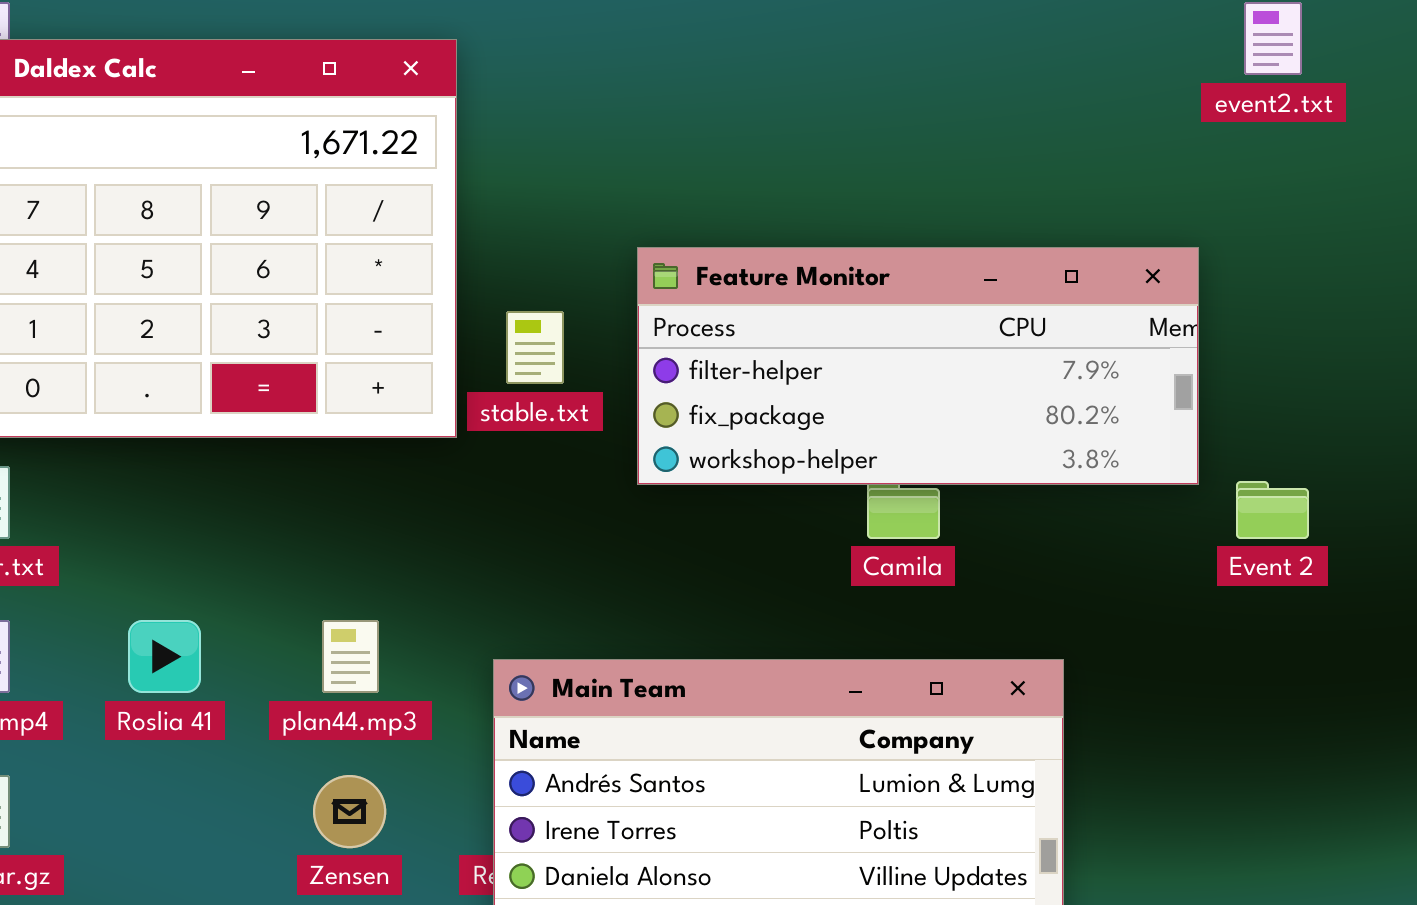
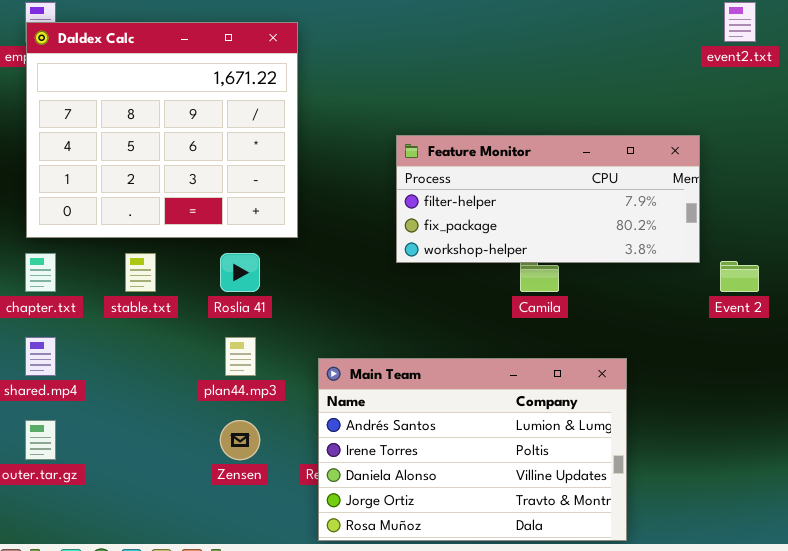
stable.txt: [506,311,564,384] -> [125,253,156,292], moved
Roslia 41: [128,620,201,693] -> [220,253,260,292], moved

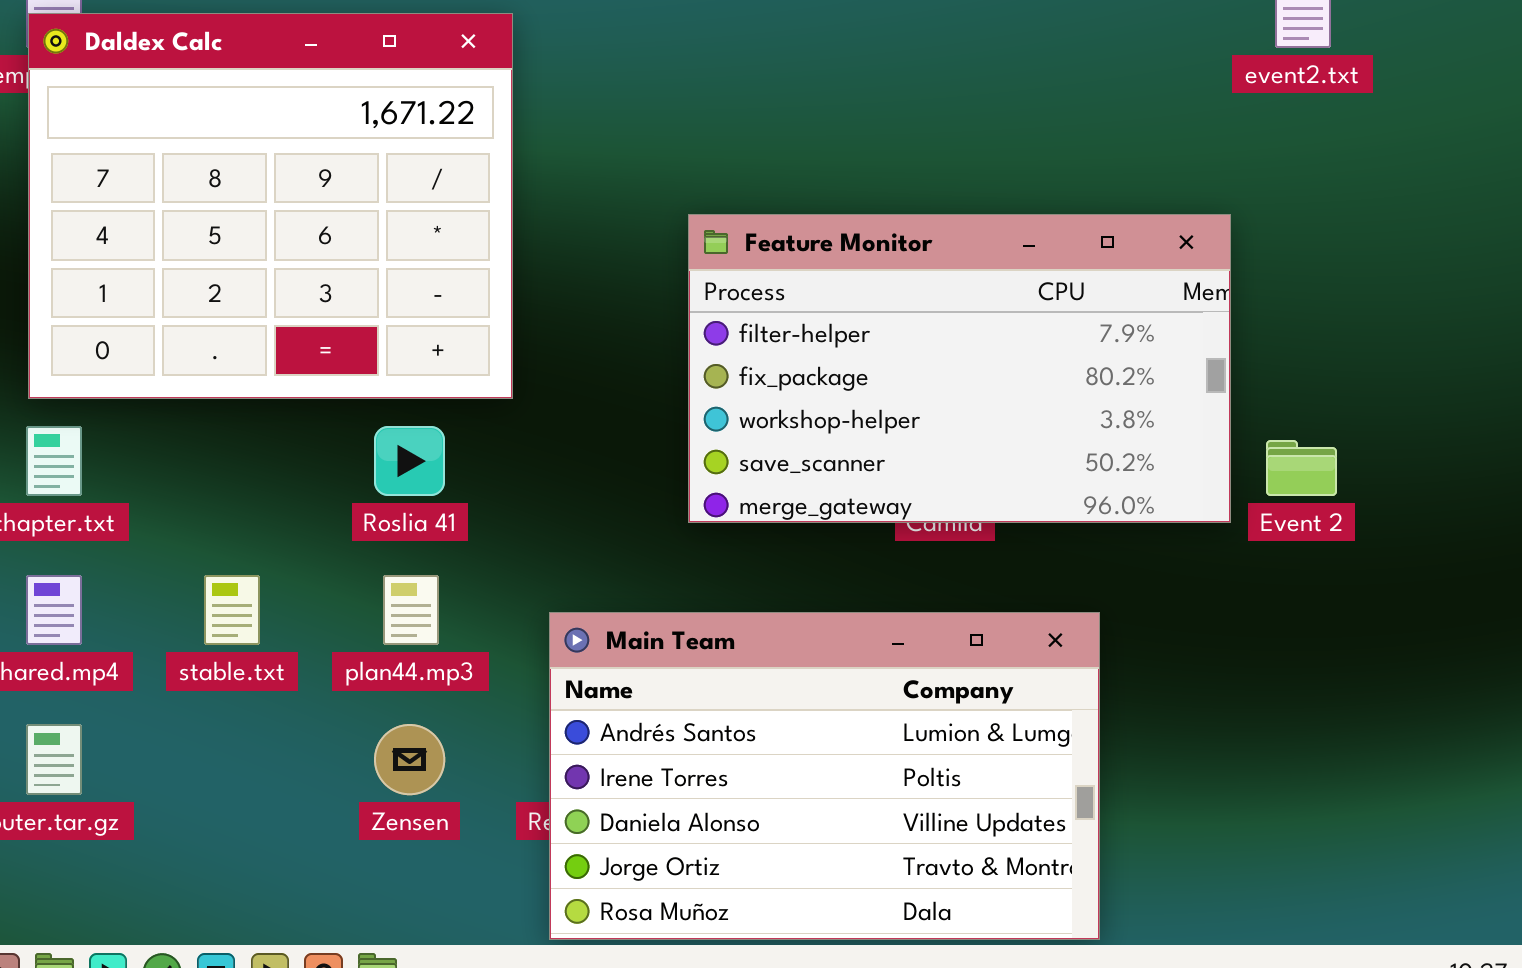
Feature Monitor: [396,135,700,263] -> [688,214,1231,523], resized
stable.txt: [125,253,156,292] -> [204,575,260,645], moved

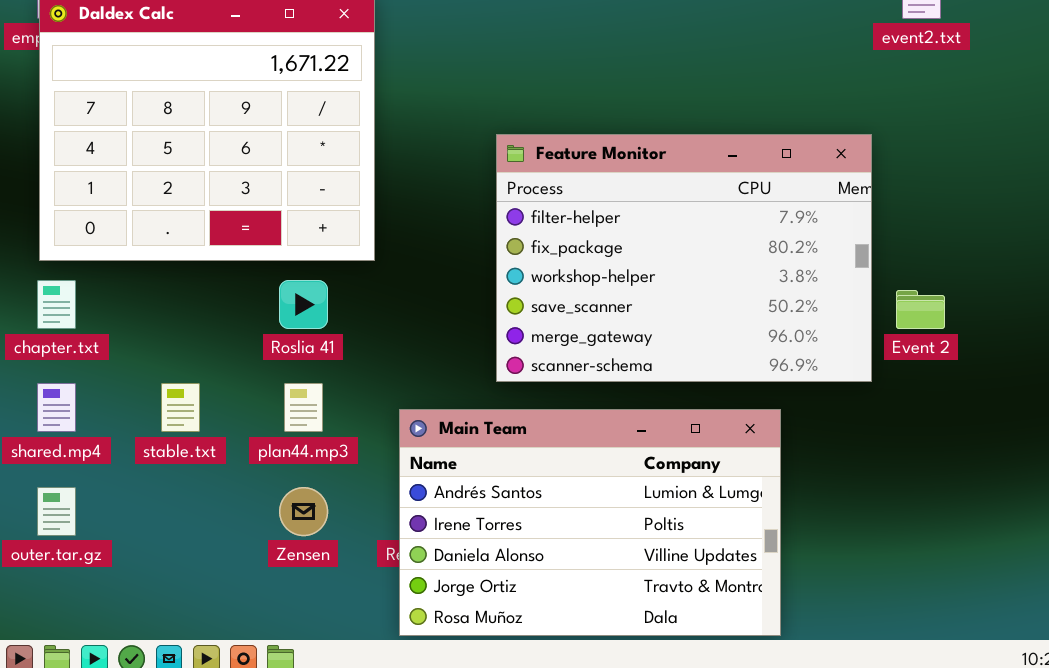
Feature Monitor: [688,214,1231,523] -> [496,134,872,382], resized

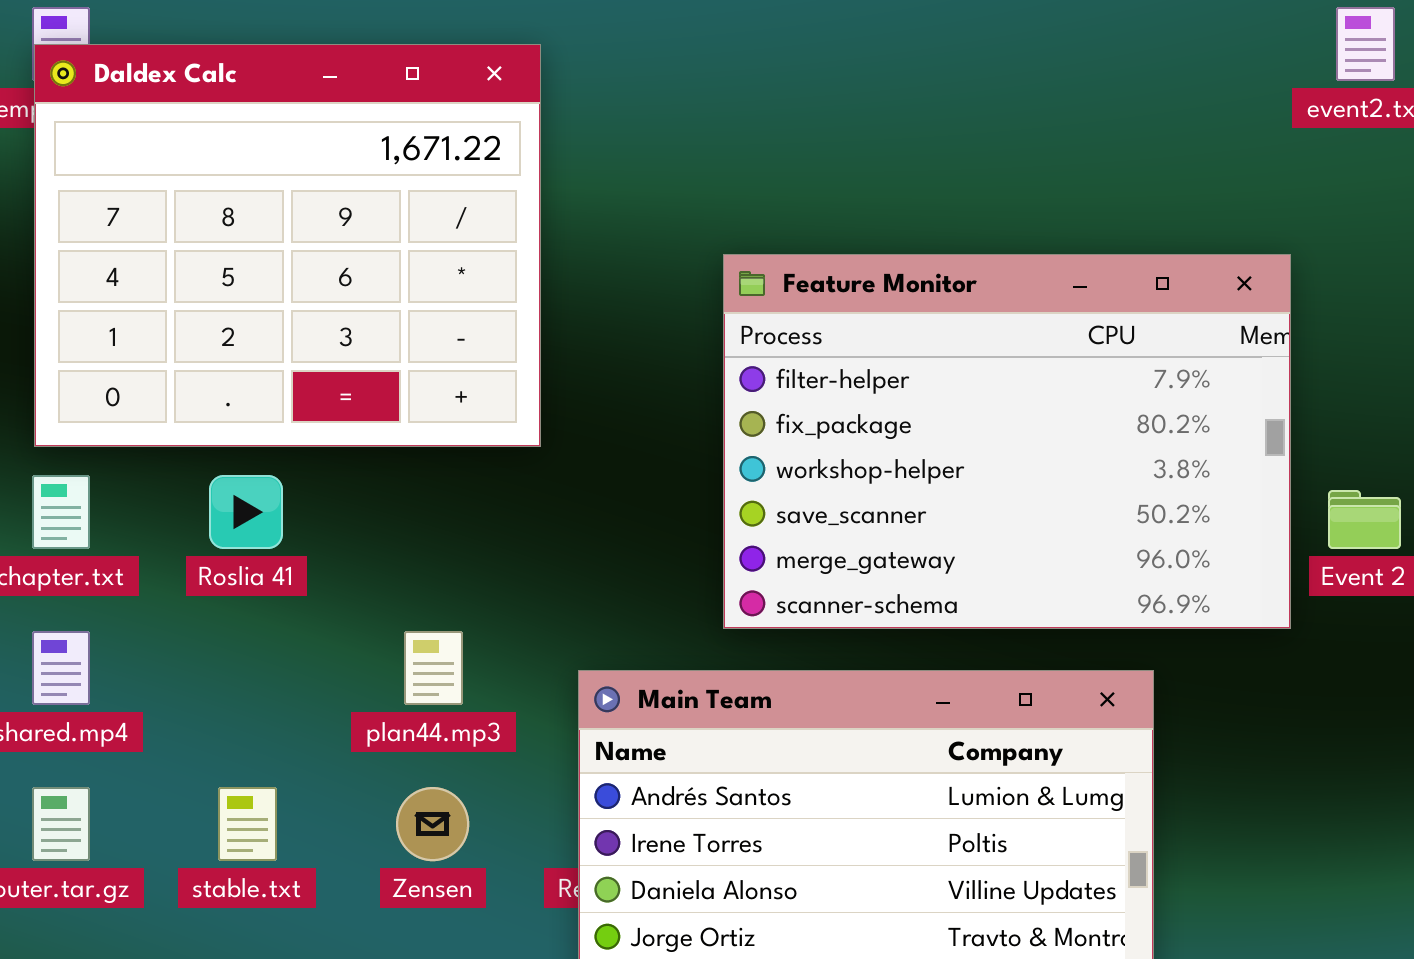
Roslia 41: [279,280,328,329] -> [209,475,283,549], moved
stable.txt: [161,383,200,432] -> [218,787,277,861], moved

